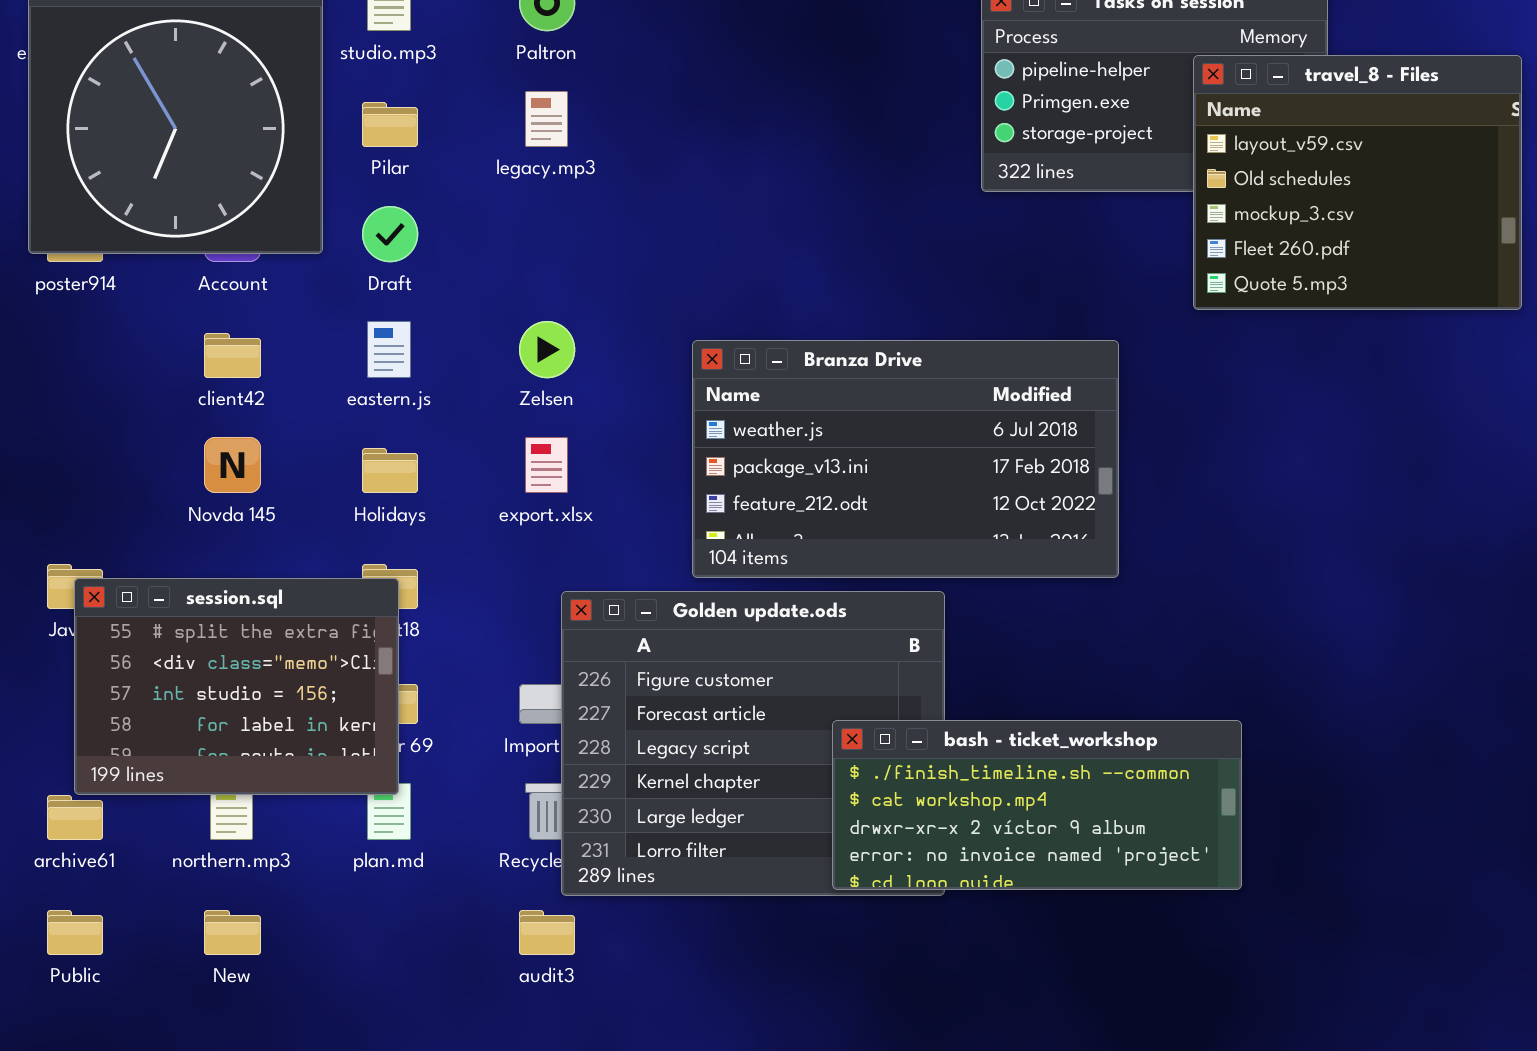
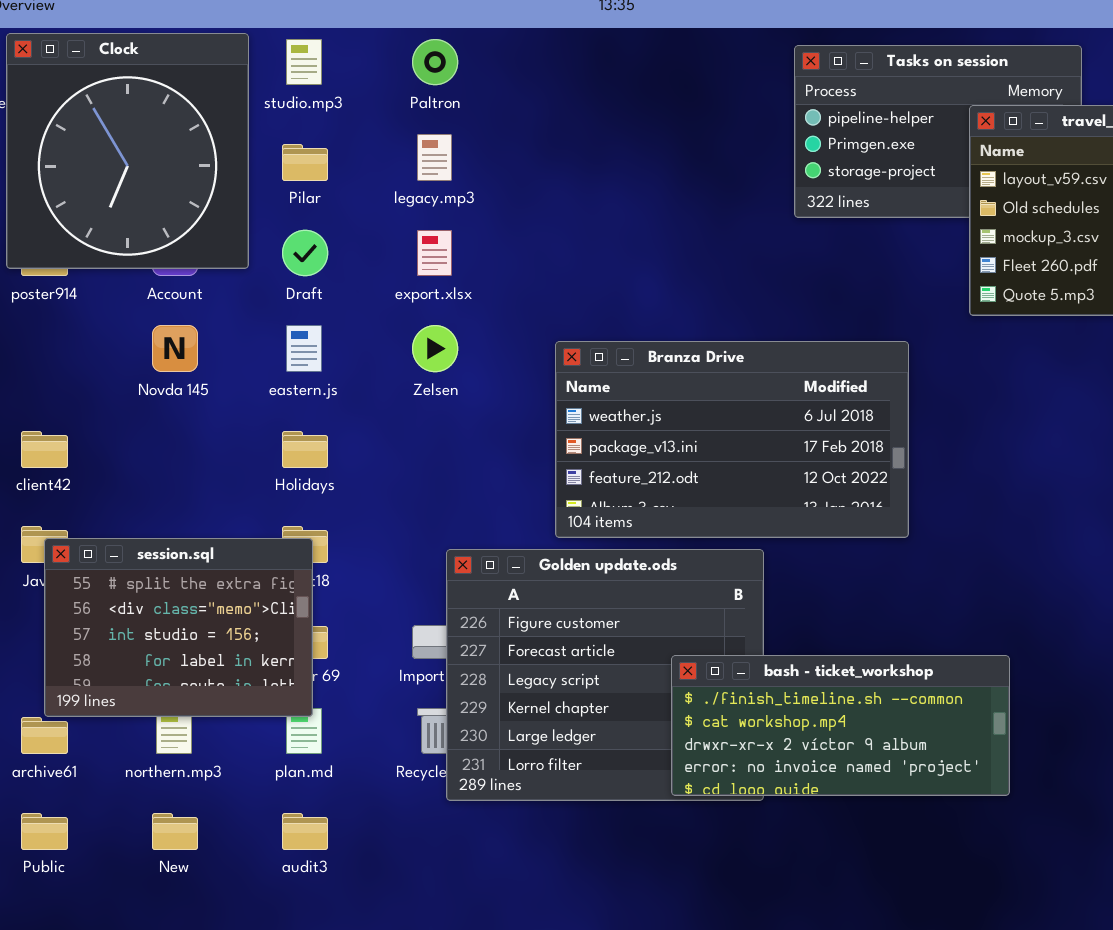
client42: [204,333,261,378] -> [21,431,68,468], moved
Novda 145: [204,437,261,493] -> [152,325,198,372], moved
export.xlsx: [525,437,568,493] -> [417,230,452,276], moved
audit3: [519,910,575,955] -> [282,813,328,850], moved

